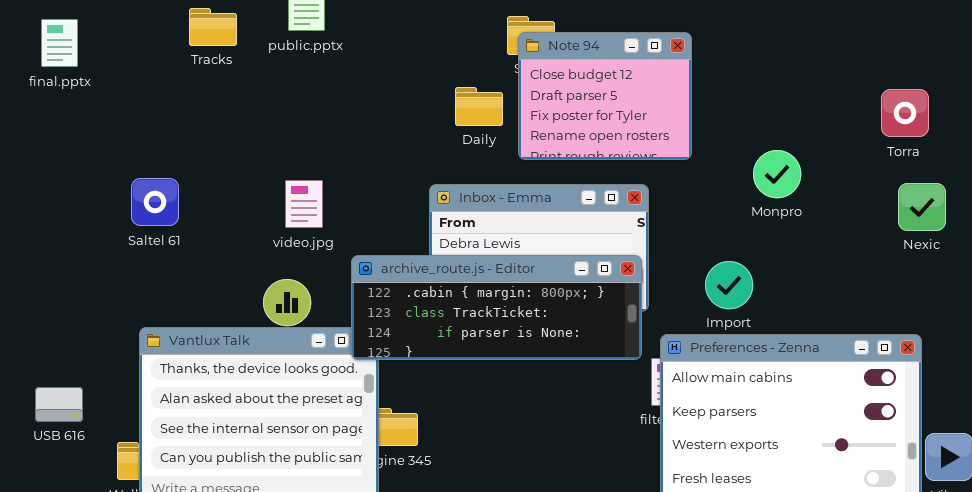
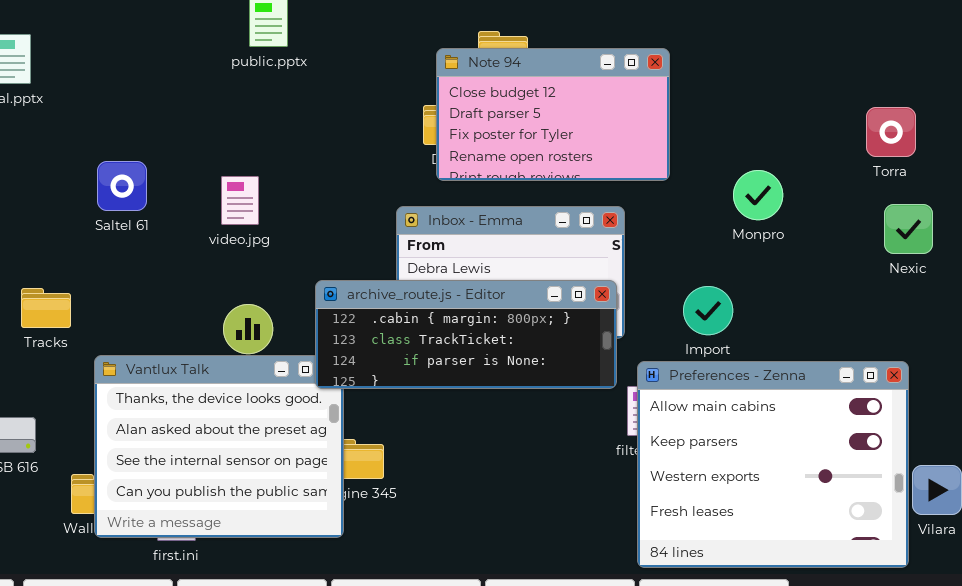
Tracks: [189,8,237,46] -> [21,288,71,328], moved
Note 94: [518,32,692,160] -> [436,48,670,181], resized
Saltel 61: [131,178,179,226] -> [97,161,147,211], moved
video.jpg: [285,180,323,228] -> [221,176,259,225], moved

